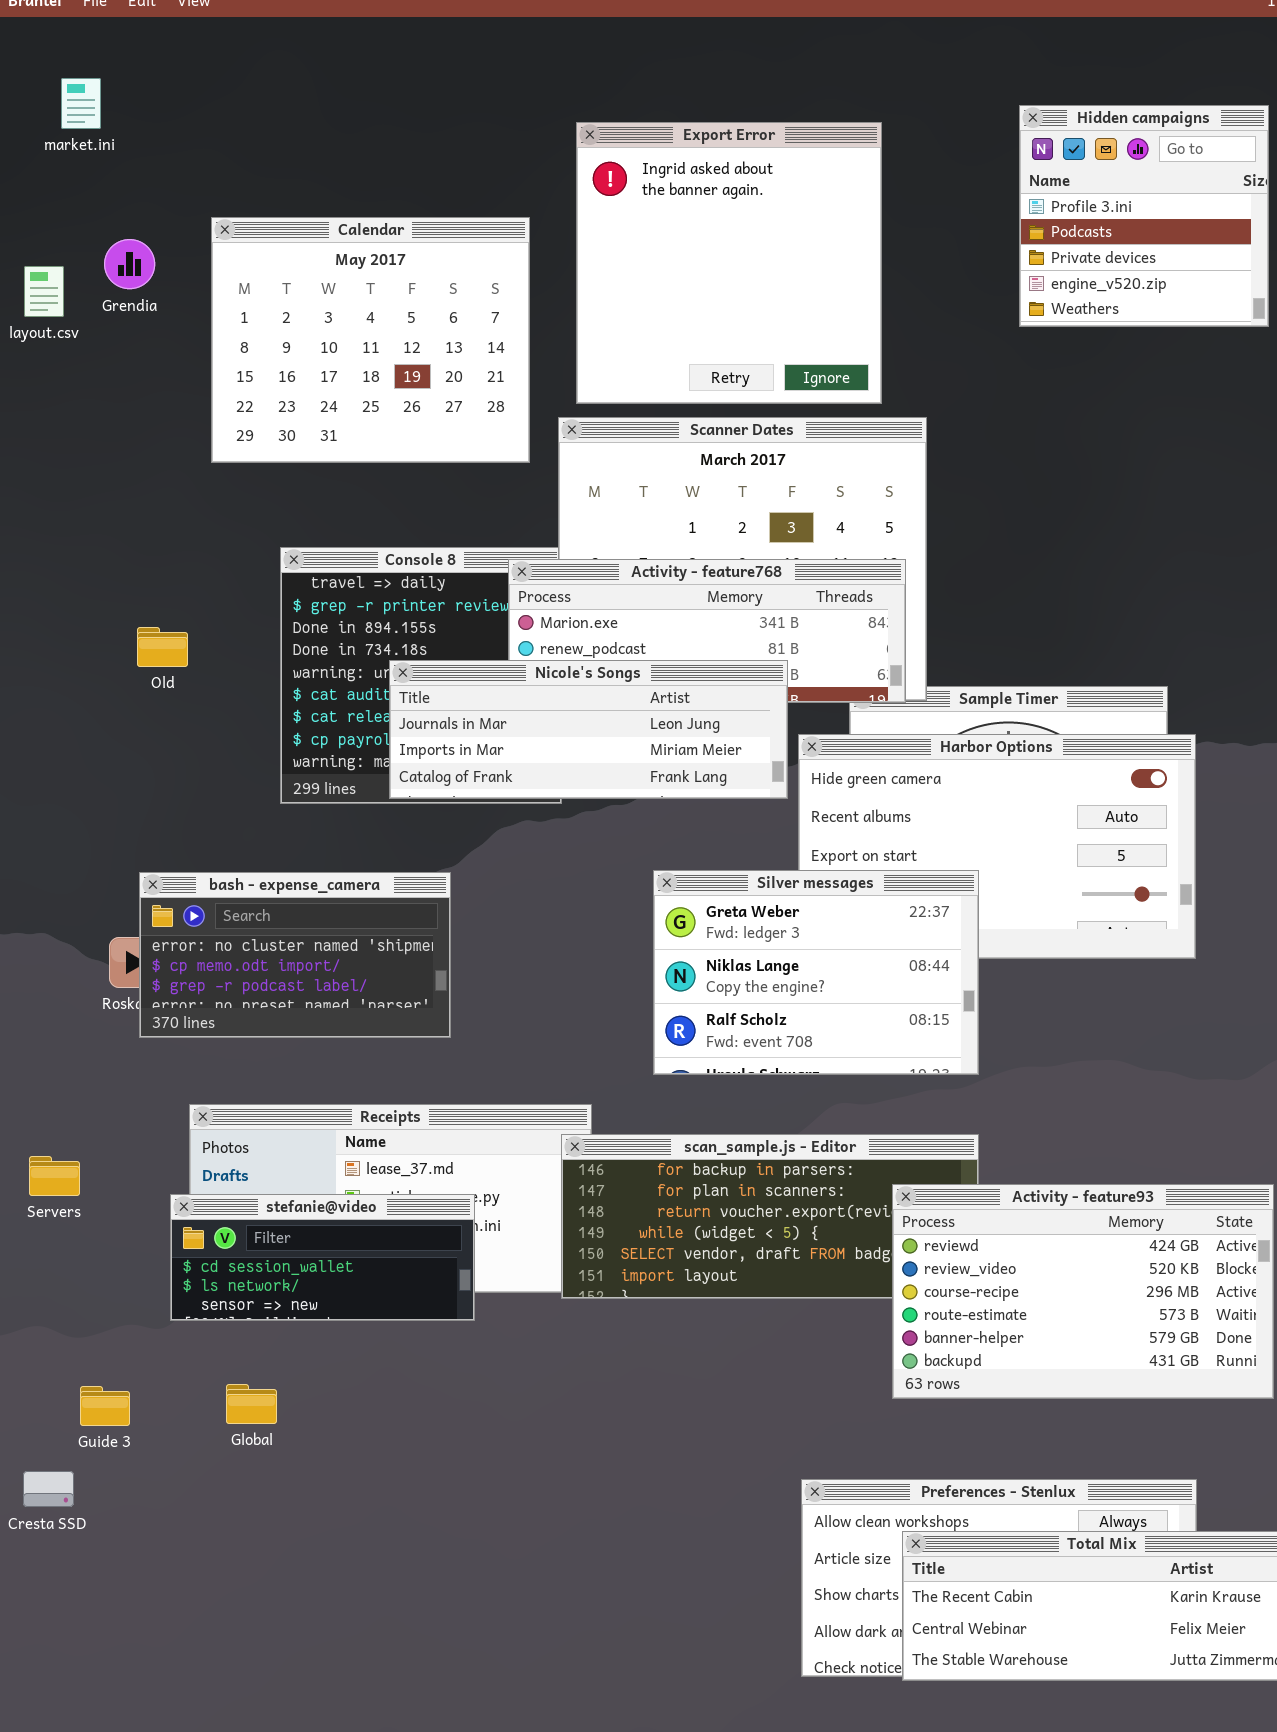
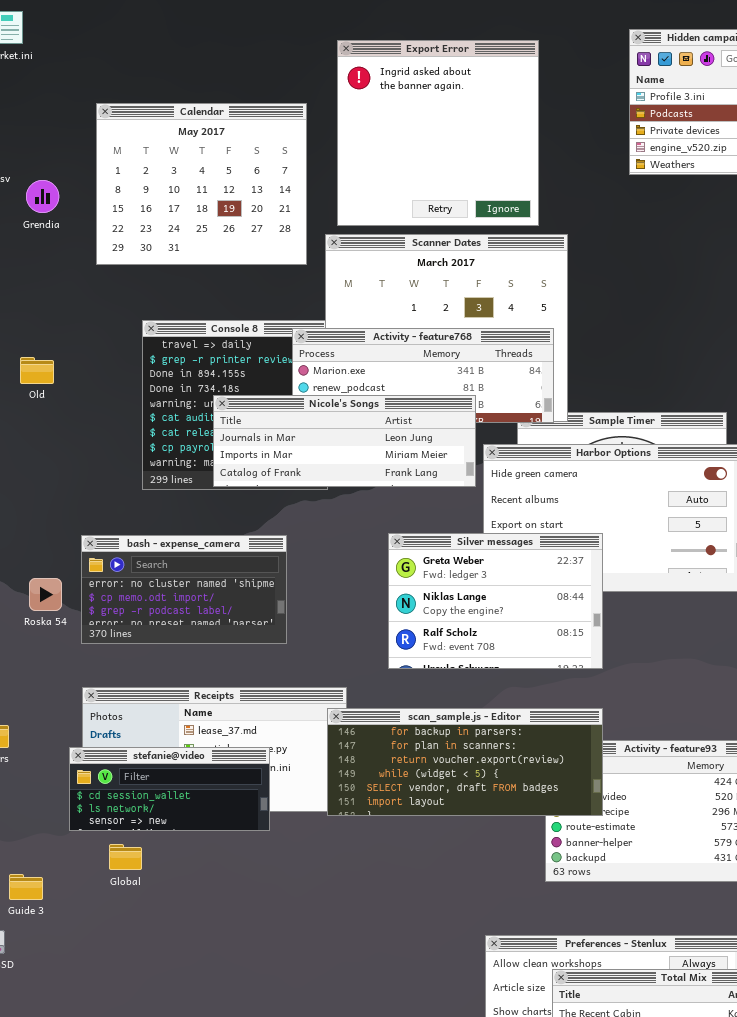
Grendia: [104,239,155,289] -> [26,180,59,213], moved
Old: [137,627,188,667] -> [20,357,54,384], moved
bash - expense_camera: [139,872,451,1038] -> [81,535,287,644], moved
scan_sample.js - Editor: [561,1134,979,1299] -> [327,708,603,816], raised
Global: [226,1384,277,1424] -> [109,844,142,870], moved

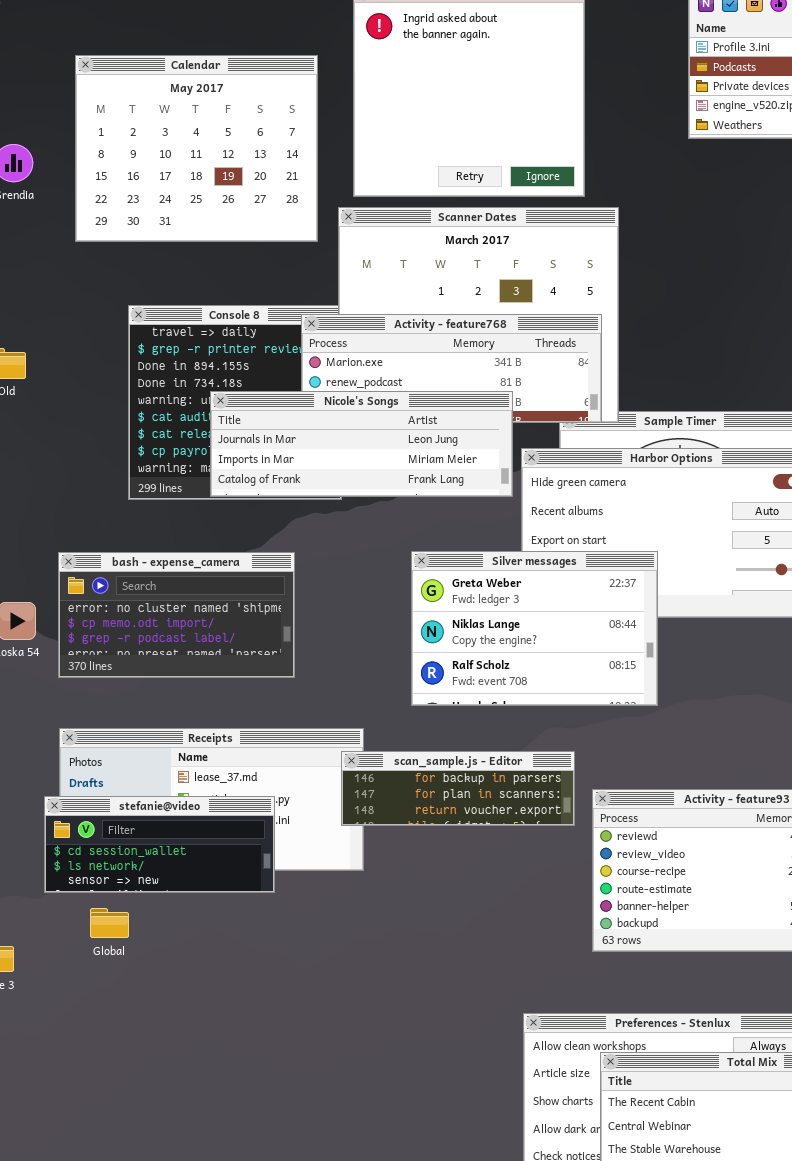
scan_sample.js - Editor: [327,708,603,816] -> [341,751,575,826], resized

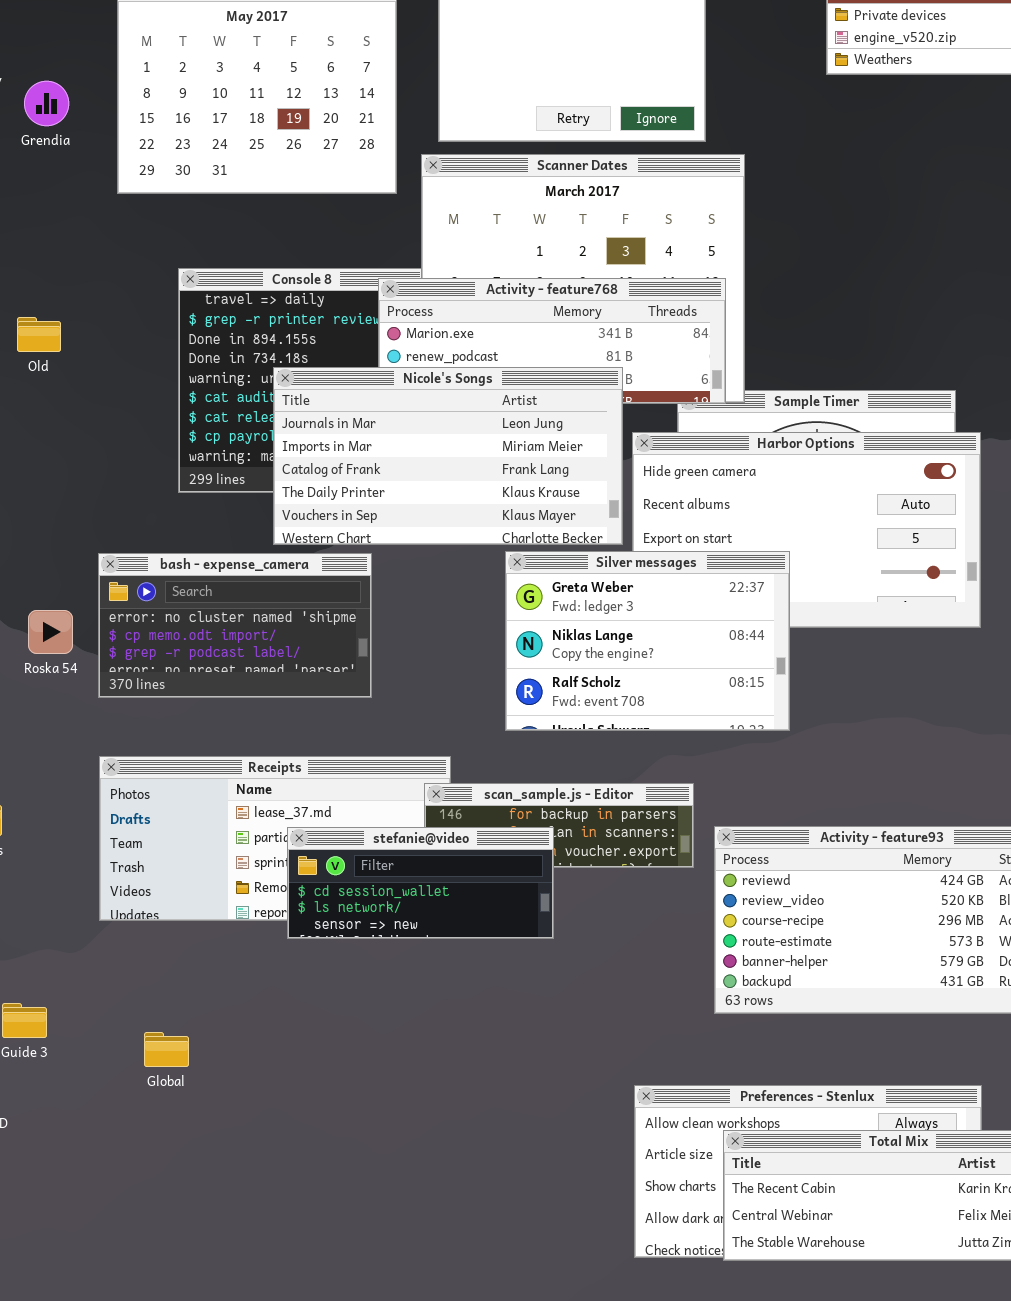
Nicole's Songs: [210,391,513,497] -> [273,367,623,545], resized
stefanie@video: [44,796,275,893] -> [287,827,554,939], moved
Global: [90,908,129,938] -> [144,1032,189,1067], moved

